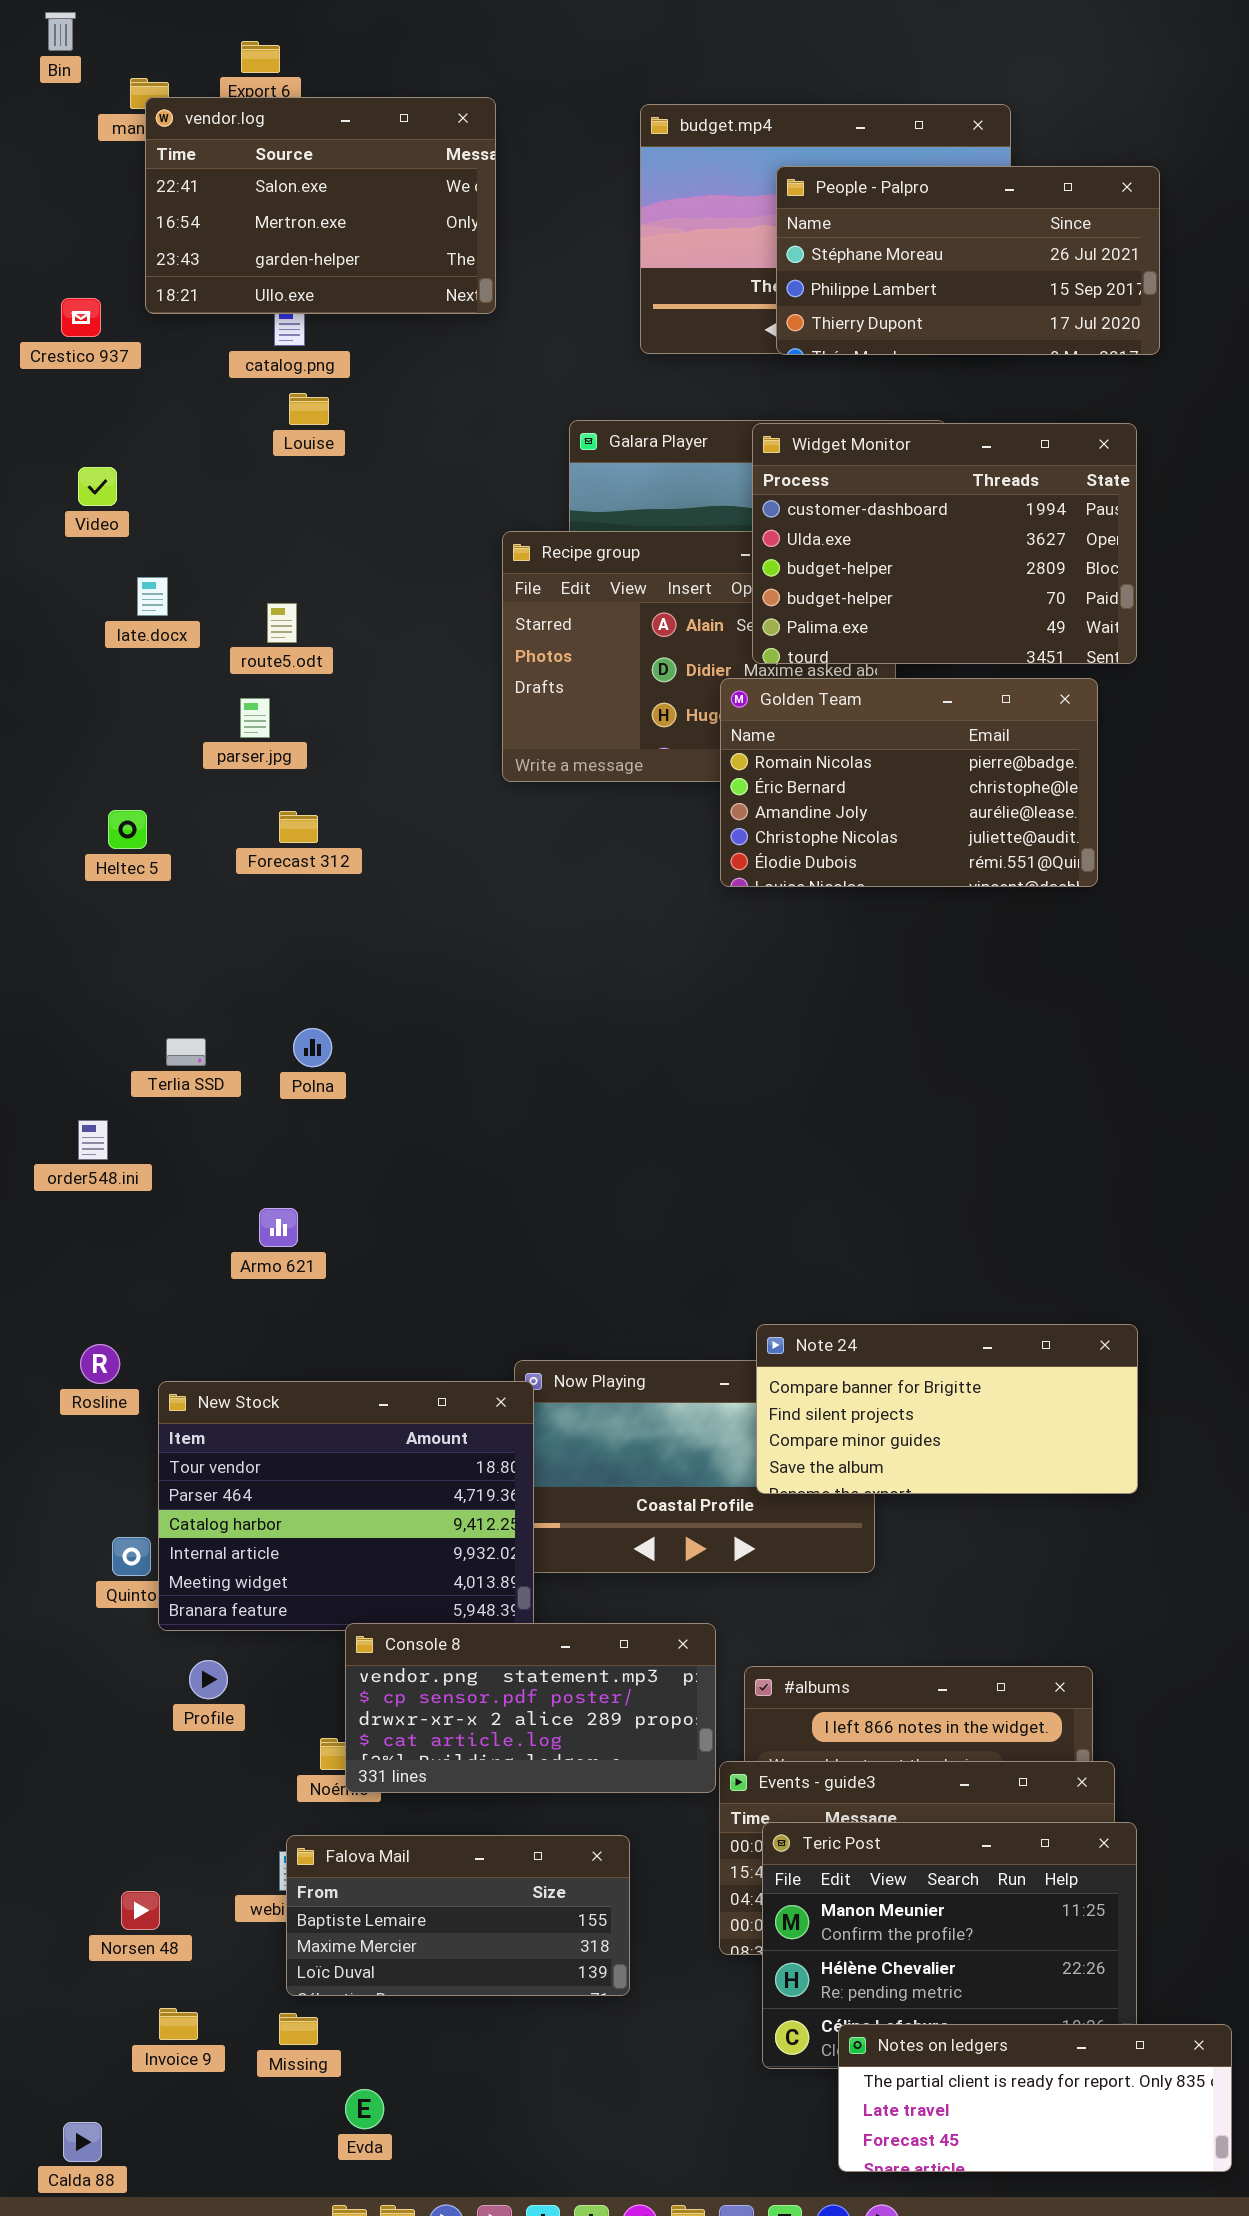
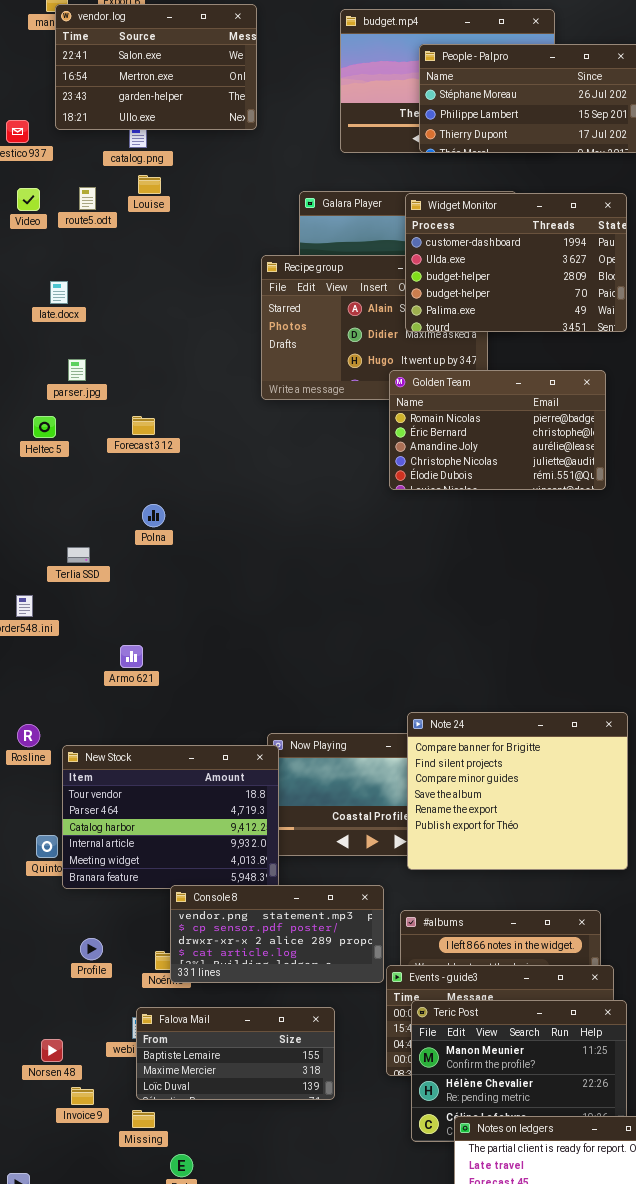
Video: [78,467,117,506] -> [17,188,40,211], moved
route5.odt: [267,603,297,643] -> [79,187,96,210], moved
Golden Team: [720,678,1098,887] -> [389,370,606,490], moved
parser.jpg: [240,698,270,738] -> [68,359,86,381], moved
Polna: [293,1028,332,1067] -> [142,504,165,527], moved
Note 24: [756,1324,1138,1494] -> [407,712,628,870], resized
Profile: [189,1660,228,1699] -> [80,938,103,960], moved
Invoice 9: [159,2008,198,2040] -> [71,1087,94,1105], moved

